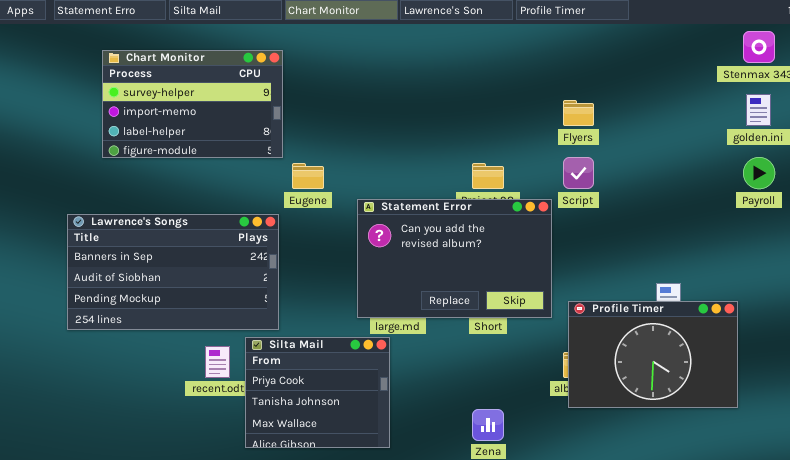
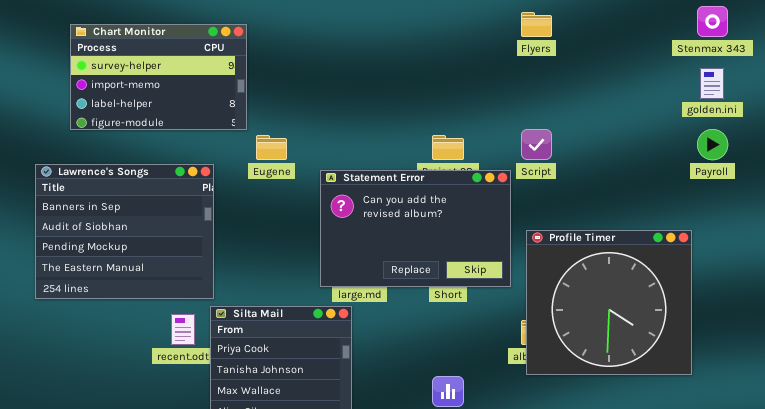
Flyers: [563,100,594,126] -> [521,12,552,37], moved
Lawrence's Songs: [67,214,279,330] -> [35,164,214,299], resized
Profile Timer: [568,301,738,408] -> [526,230,692,375], resized

